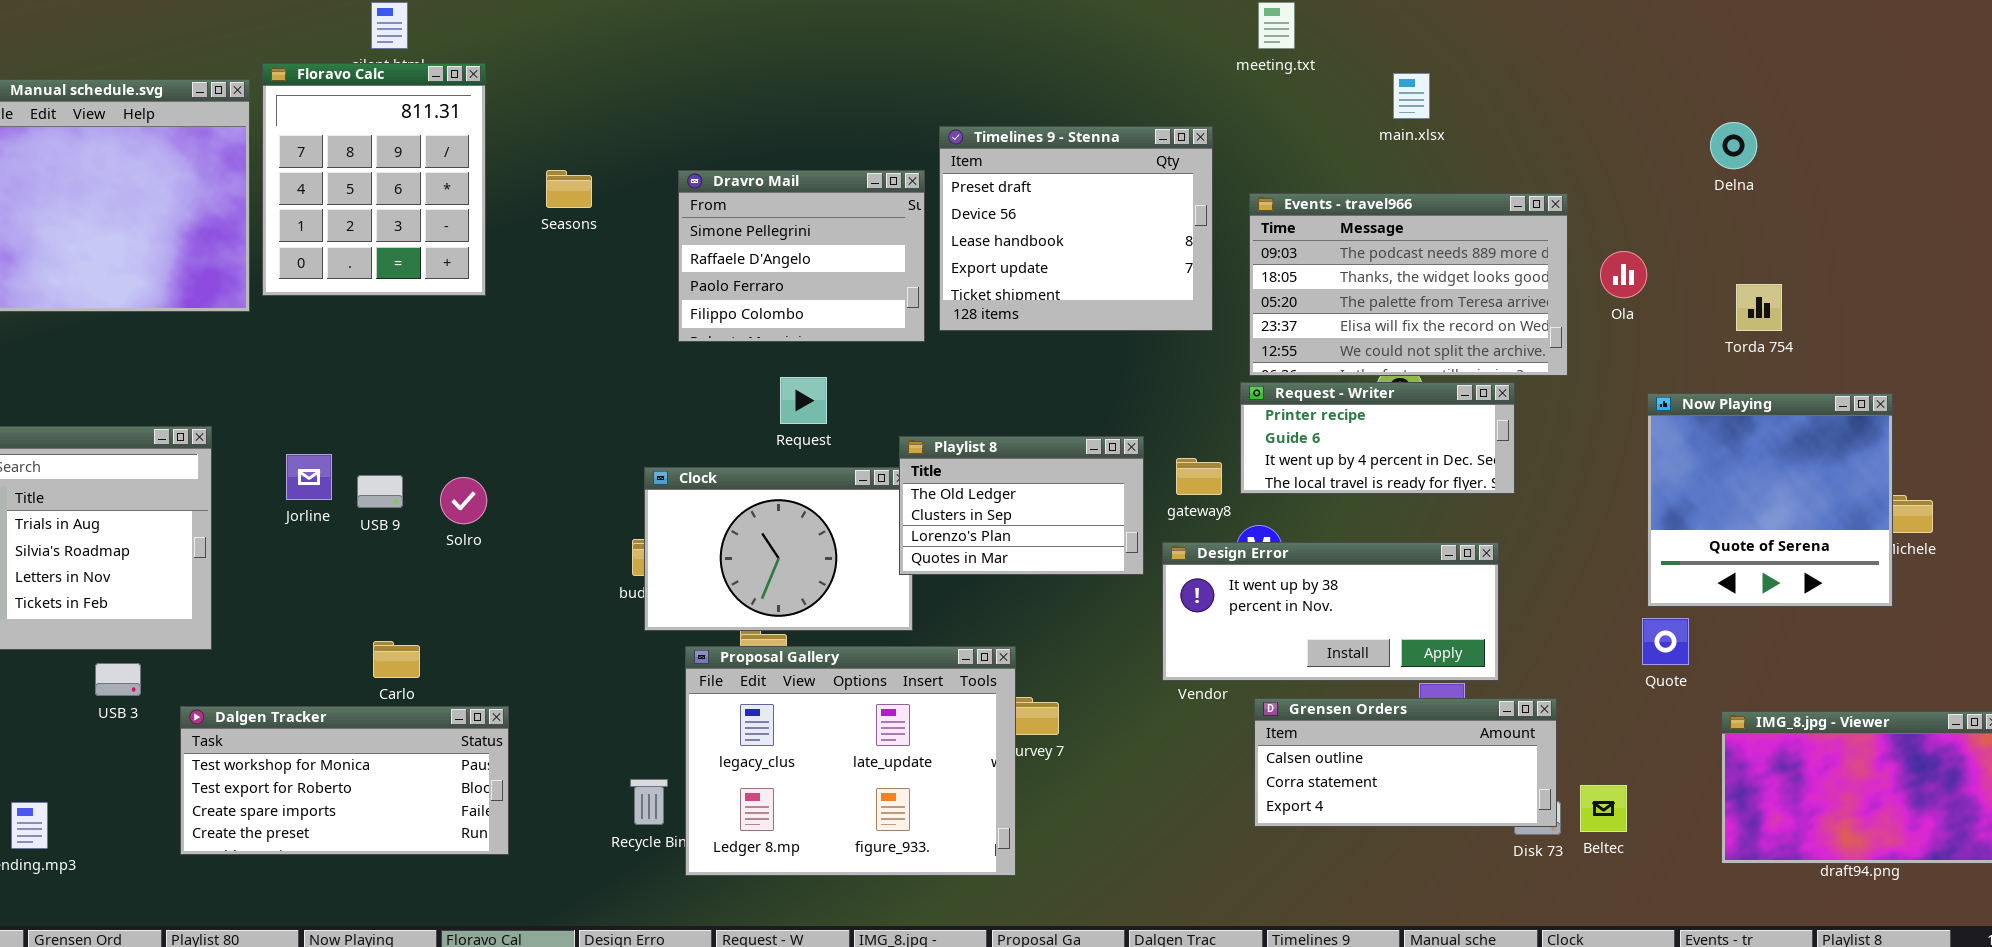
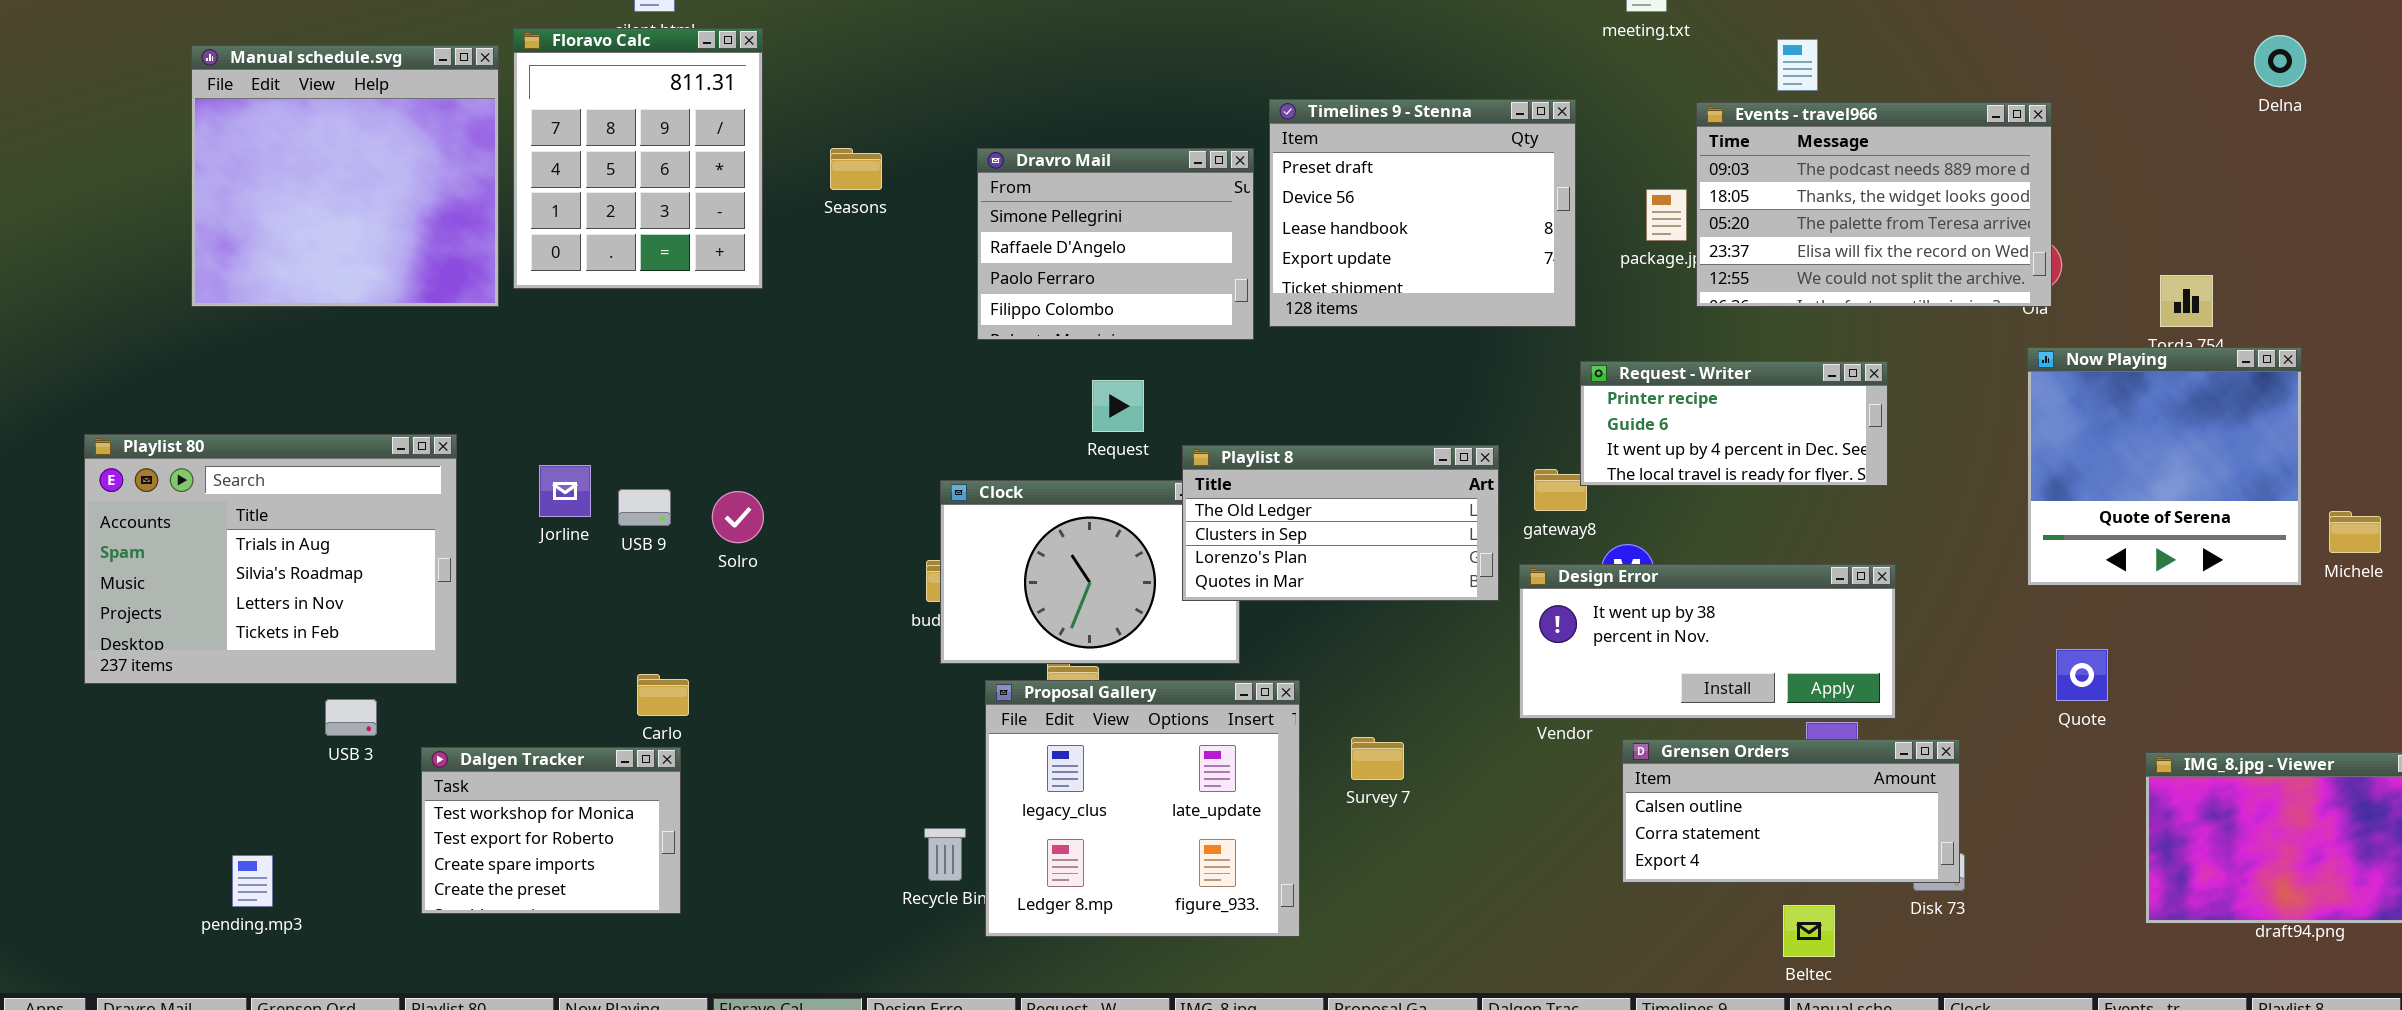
Delna: [1710,122,1757,169] -> [2254,35,2306,87], moved
Events - travel966: [1249,193,1568,376] -> [1696,102,2052,307], moved
Request - Writer: [1240,382,1515,494] -> [1580,361,1888,486], moved
Now Playing: [1647,393,1893,607] -> [2027,347,2302,586], moved
Playlist 8: [899,436,1144,575] -> [1182,445,1499,601], resized
Proposal Gallery: [685,646,1016,876] -> [985,680,1300,937], resized
Dalgen Tracker: [180,706,509,855] -> [421,747,681,914], resized
Beltec: [1580,785,1627,832] -> [1783,905,1835,957], moved

